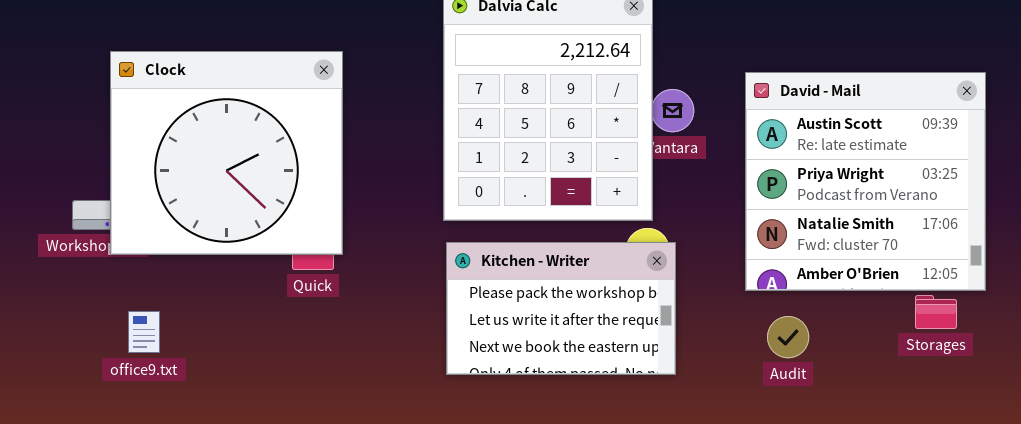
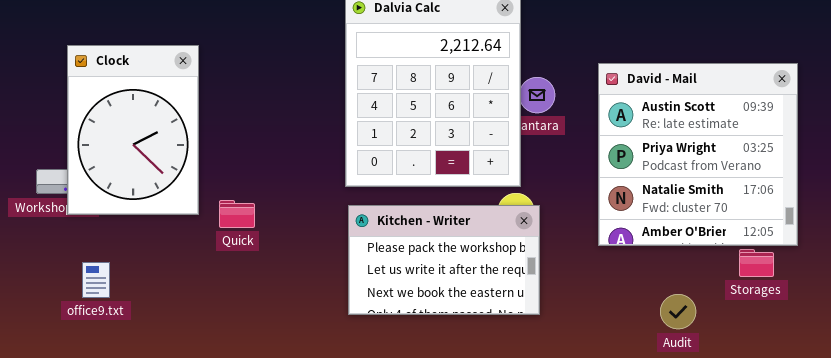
Clock: [110,51,343,255] -> [67,45,199,215], resized
Audit: [767,316,809,358] -> [660,294,696,329], moved

